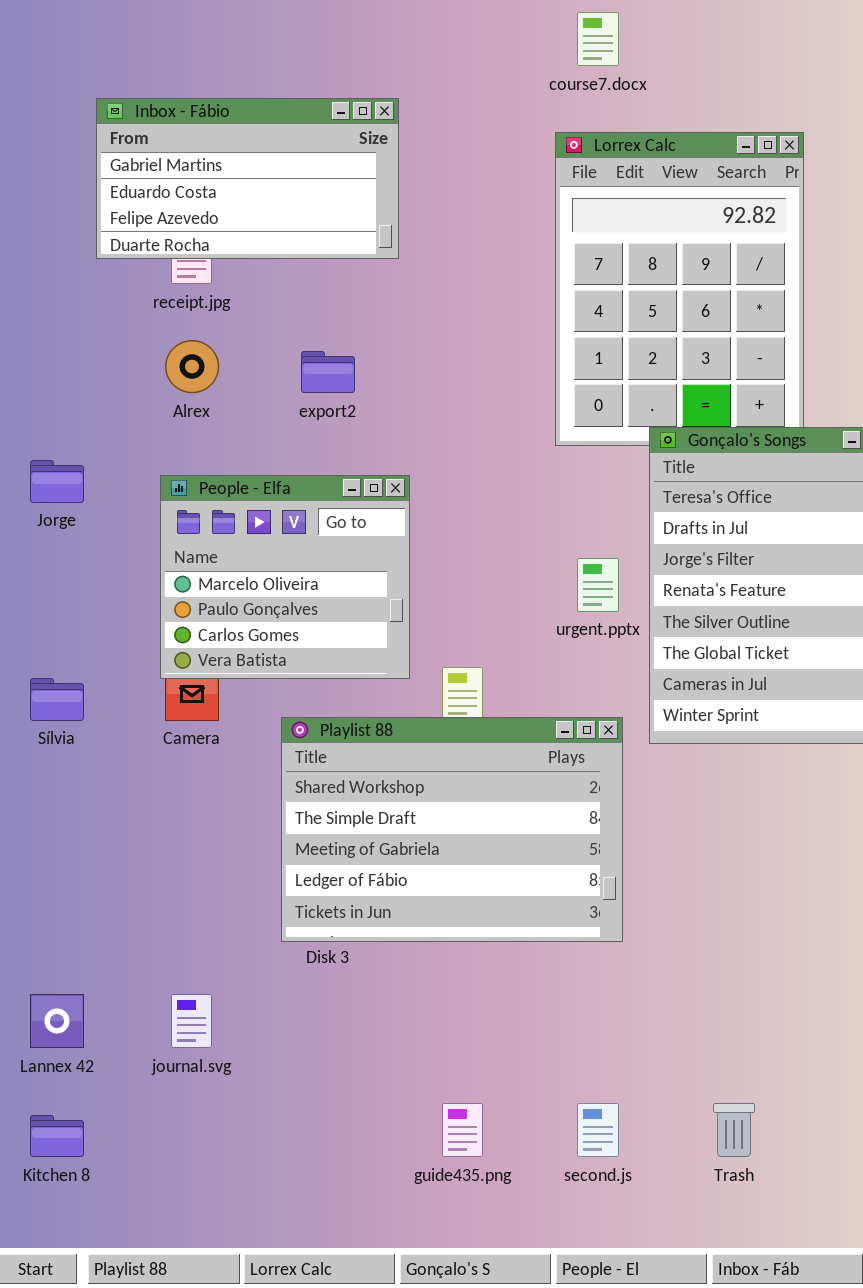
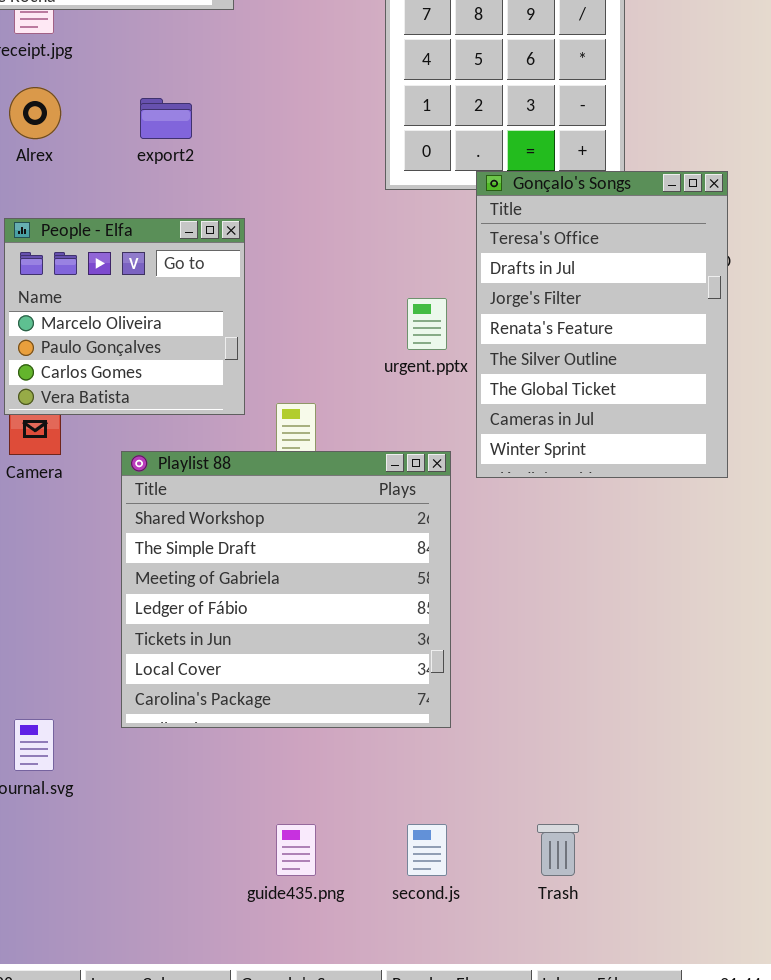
Playlist 88: [281,717,623,942] -> [121,451,451,728], resized

